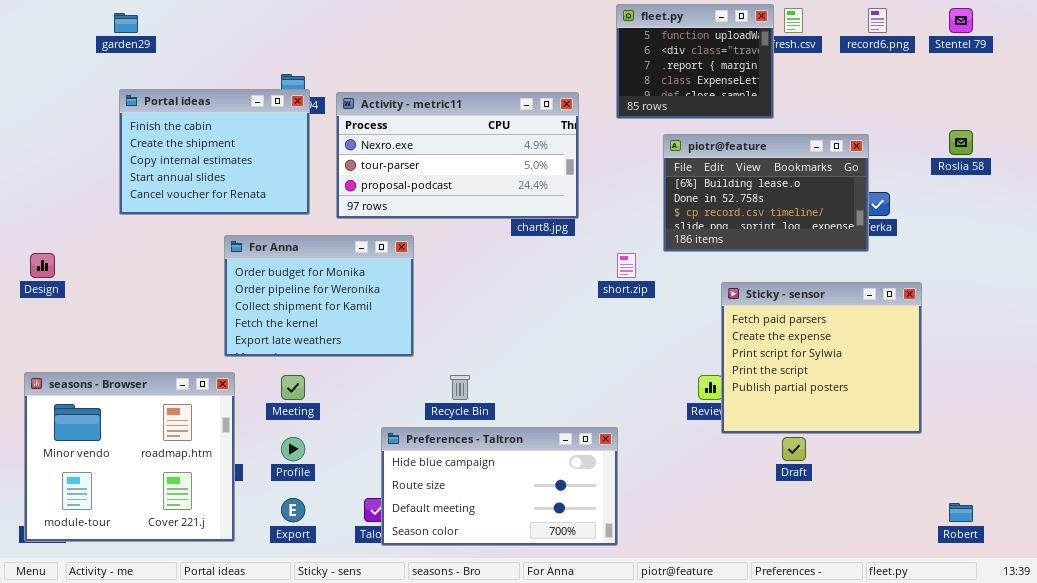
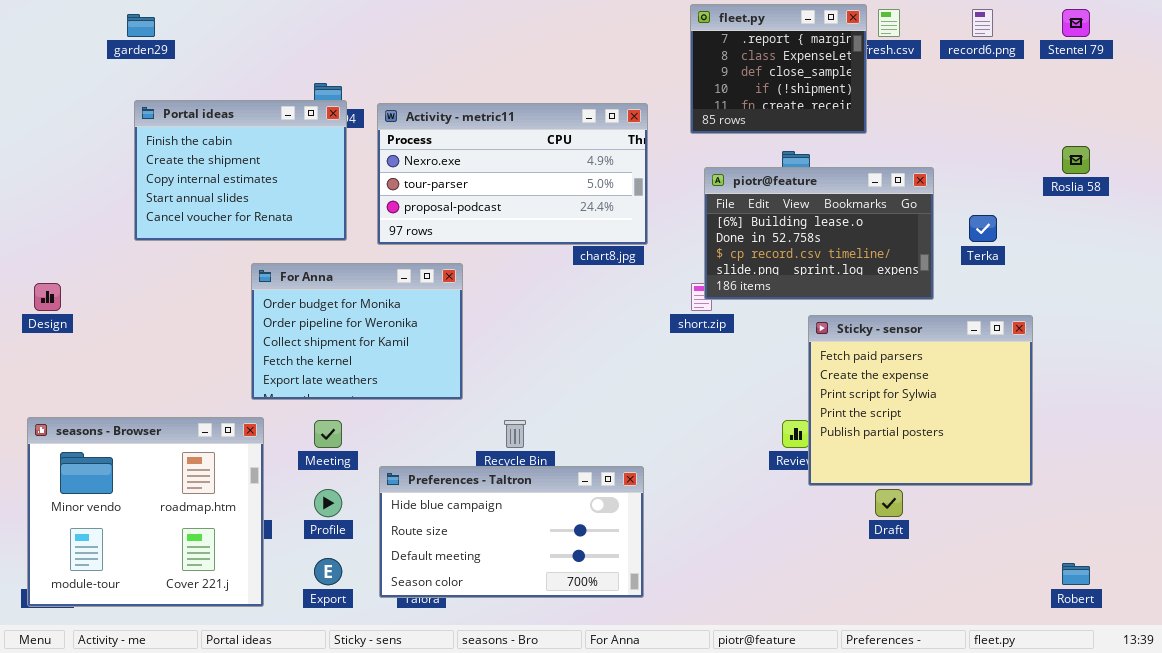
fleet.py: [616,4,774,119] -> [690,4,867,134], scrolled down 2 rows
piotr@feature: [663,134,869,252] -> [704,167,934,300], moved
Preferences - Taltron: [381,427,618,546] -> [379,466,644,598], moved

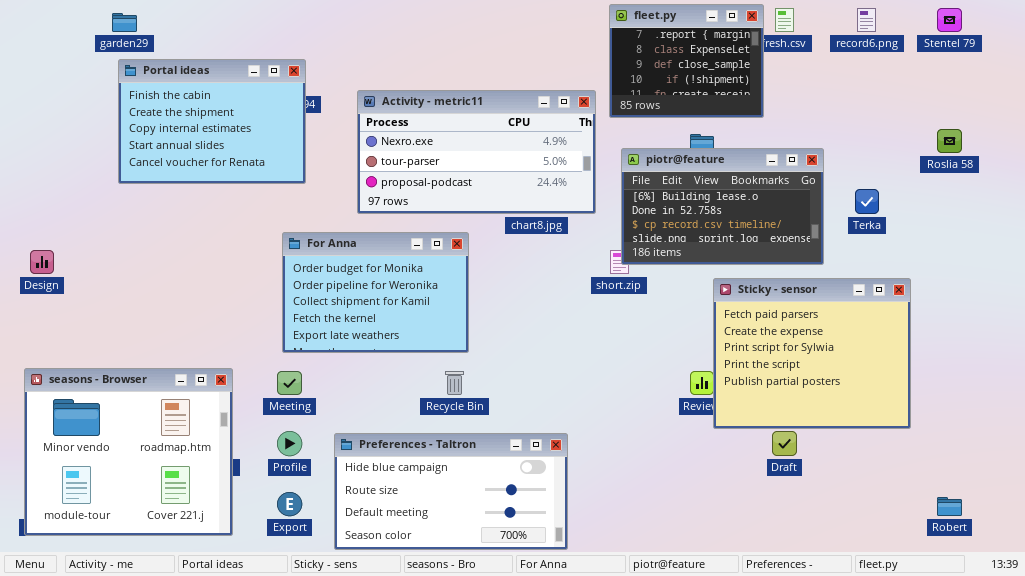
Portal ideas: [134,100,347,241] -> [118,59,306,184], moved
Activity - metric11: [377,103,648,245] -> [357,90,596,214], moved
For Anna: [251,263,463,400] -> [282,232,469,353], moved
Preferences - Taltron: [379,466,644,598] -> [334,433,568,550], moved

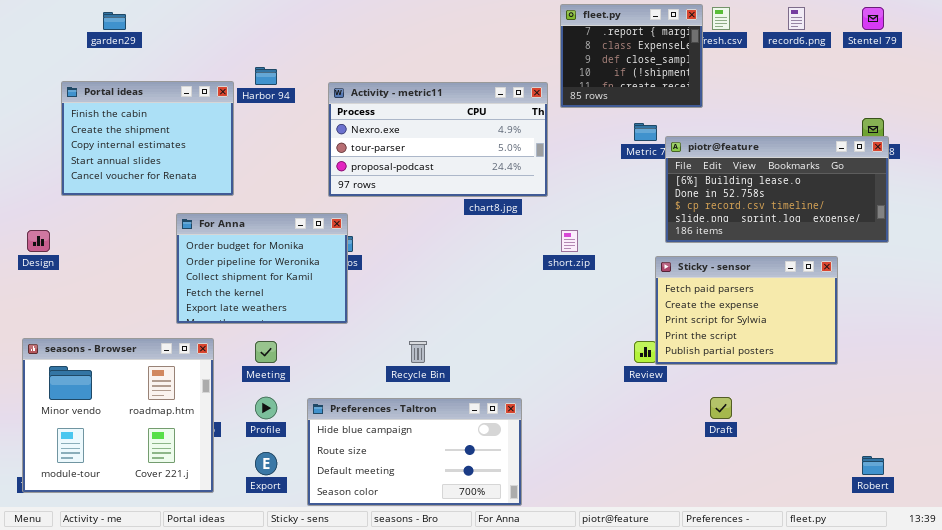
Portal ideas: [118,59,306,184] -> [61,81,234,196], moved
piotr@feature: [621,148,824,265] -> [665,136,889,243], moved, resized
For Anna: [282,232,469,353] -> [176,213,348,324], moved
Sticky - sensor: [713,278,911,429] -> [655,256,838,365], resized

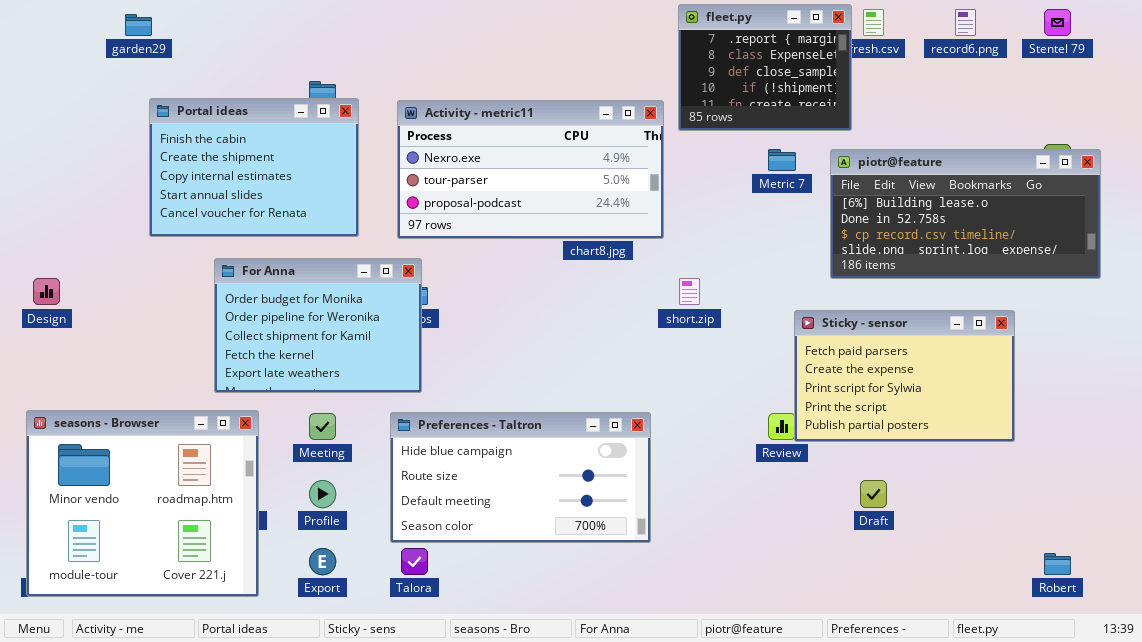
Portal ideas: [61,81,234,196] -> [149,98,359,237], moved
piotr@feature: [665,136,889,243] -> [830,149,1101,279], moved
Preferences - Taltron: [307,398,522,506] -> [390,412,651,543], moved

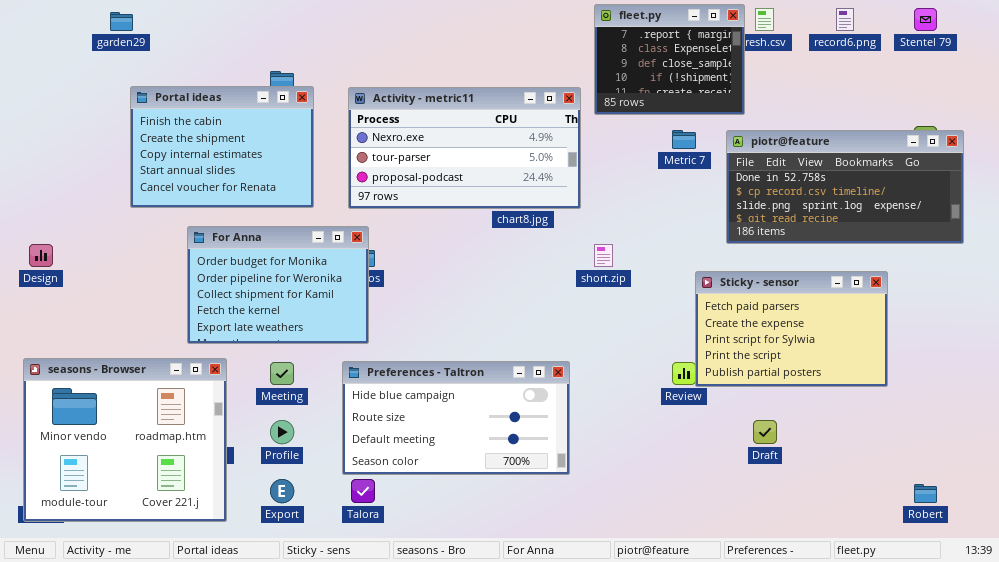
piotr@feature: [830,149,1101,279] -> [726,130,964,244], scrolled down 1 row

